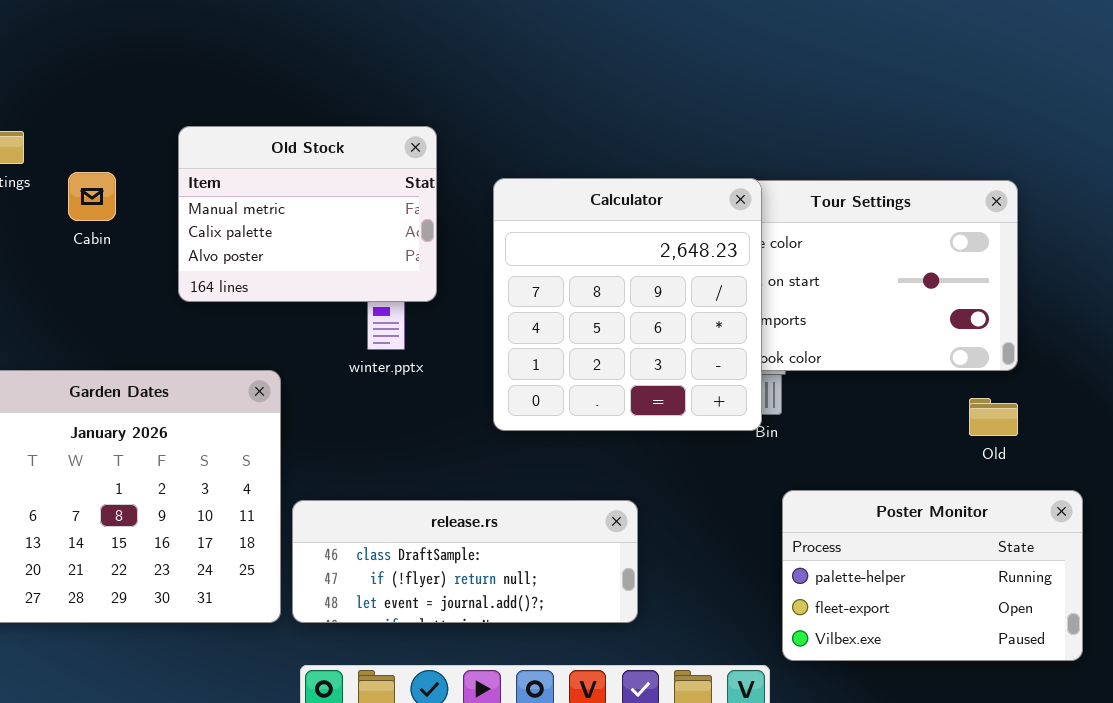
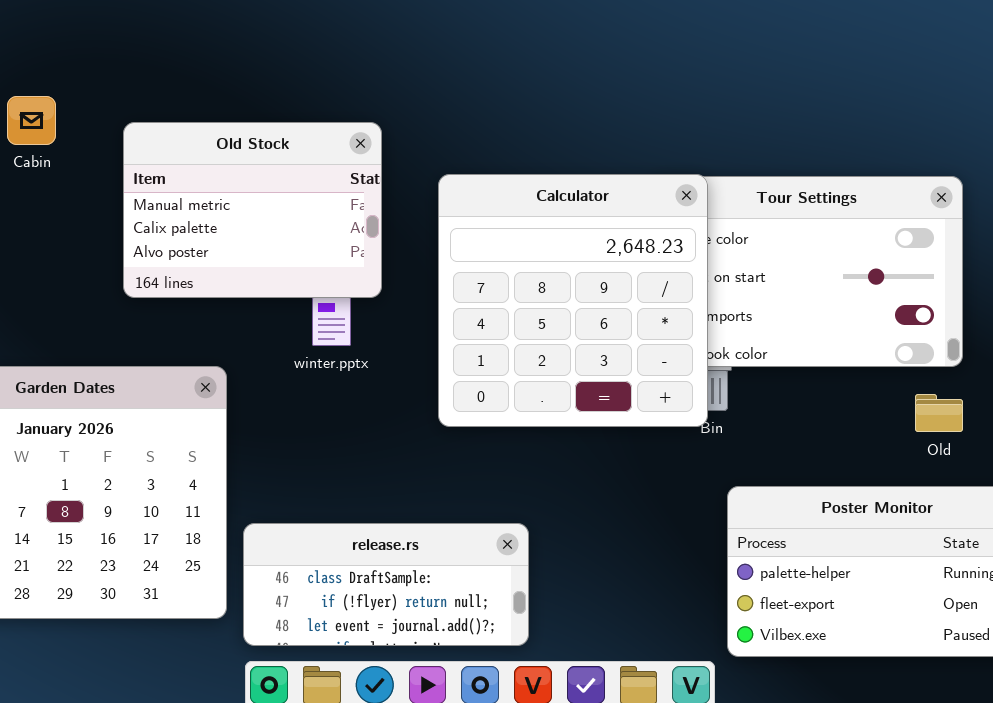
Cabin: [68,172,116,221] -> [7,96,56,145], moved
release.rs: [292,500,638,623] -> [243,523,529,646], moved, resized

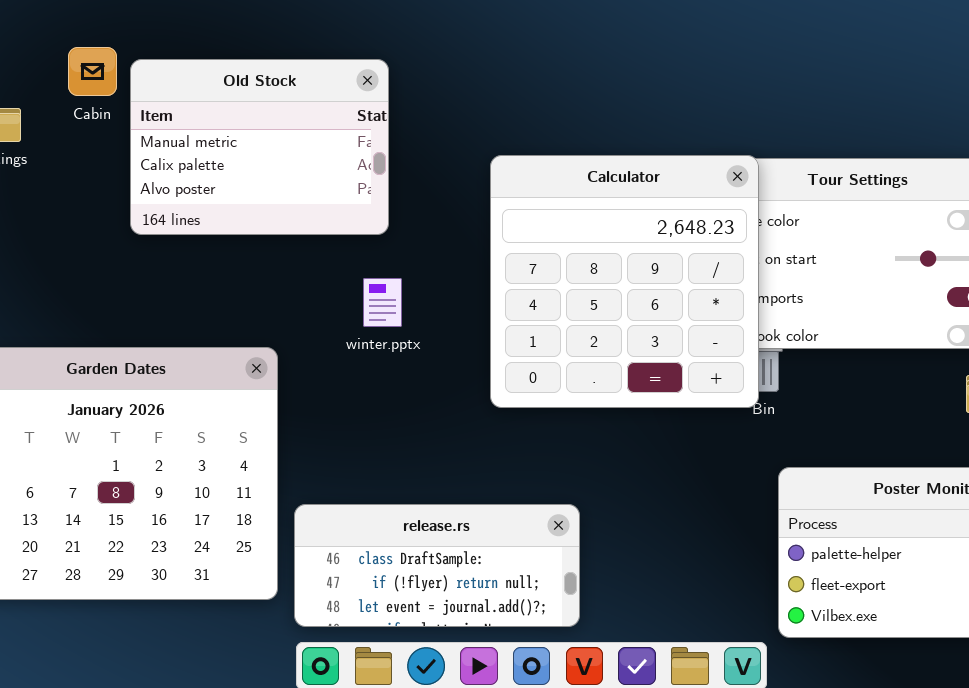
Cabin: [7,96,56,145] -> [68,47,117,96], moved
Old Stock: [123,122,382,298] -> [130,59,389,235], moved

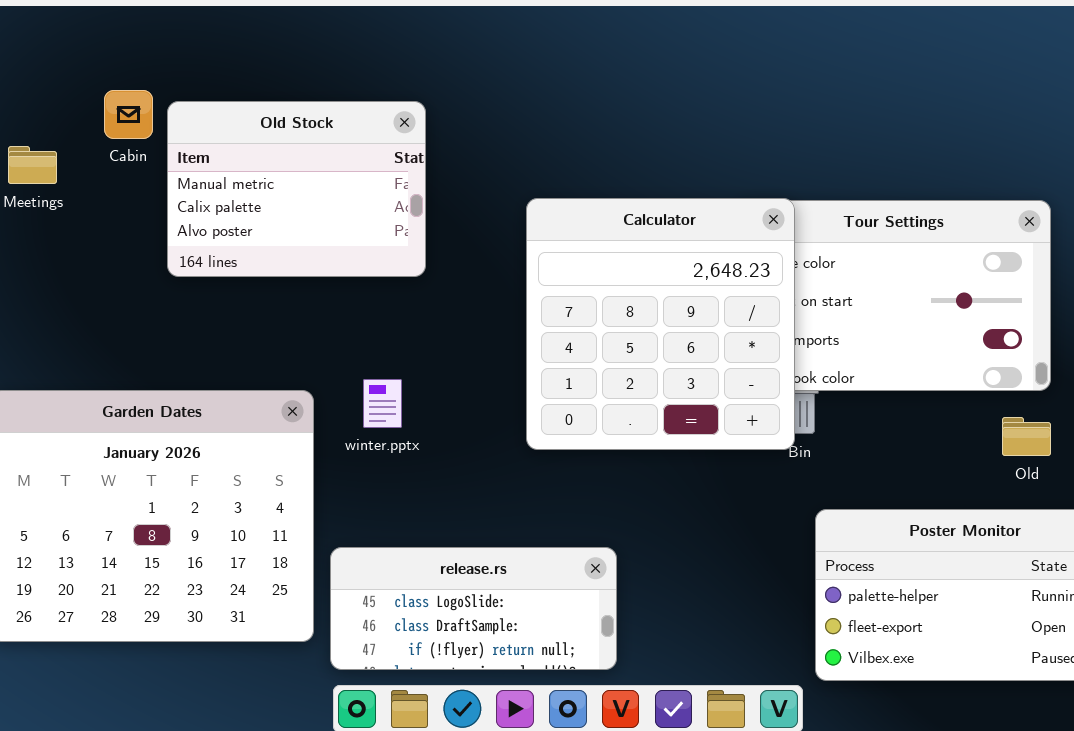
winter.pptx: [363,278,402,327] -> [363,379,402,428], moved
release.rs: [294,504,580,627] -> [330,547,617,670], scrolled up 1 row

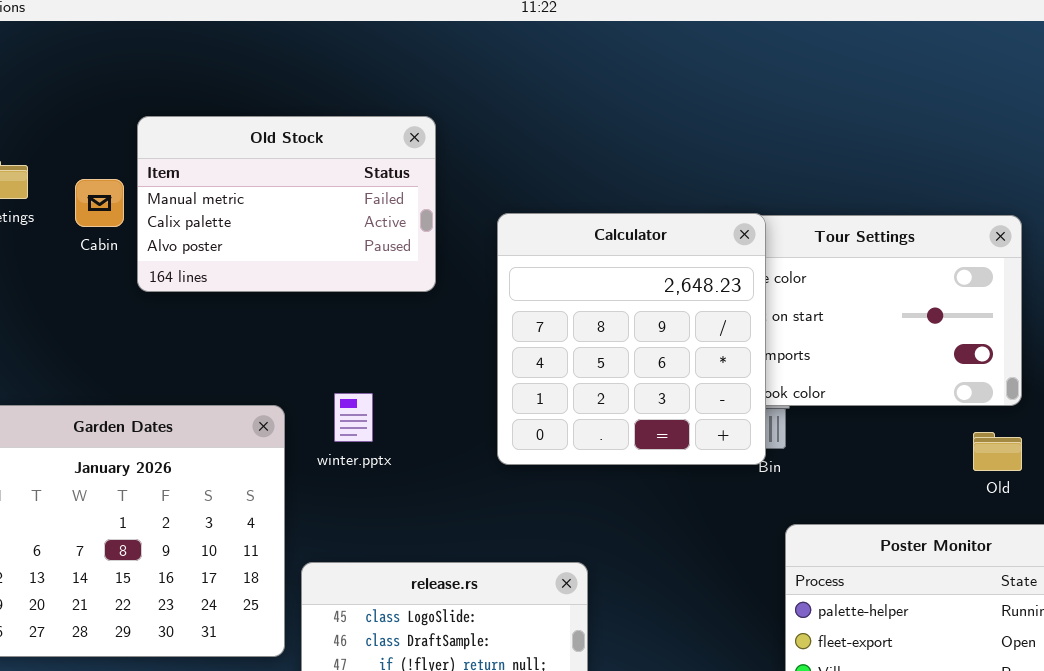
Cabin: [104,90,153,139] -> [75,179,124,227], moved
Old Stock: [167,101,426,277] -> [137,116,436,292], resized

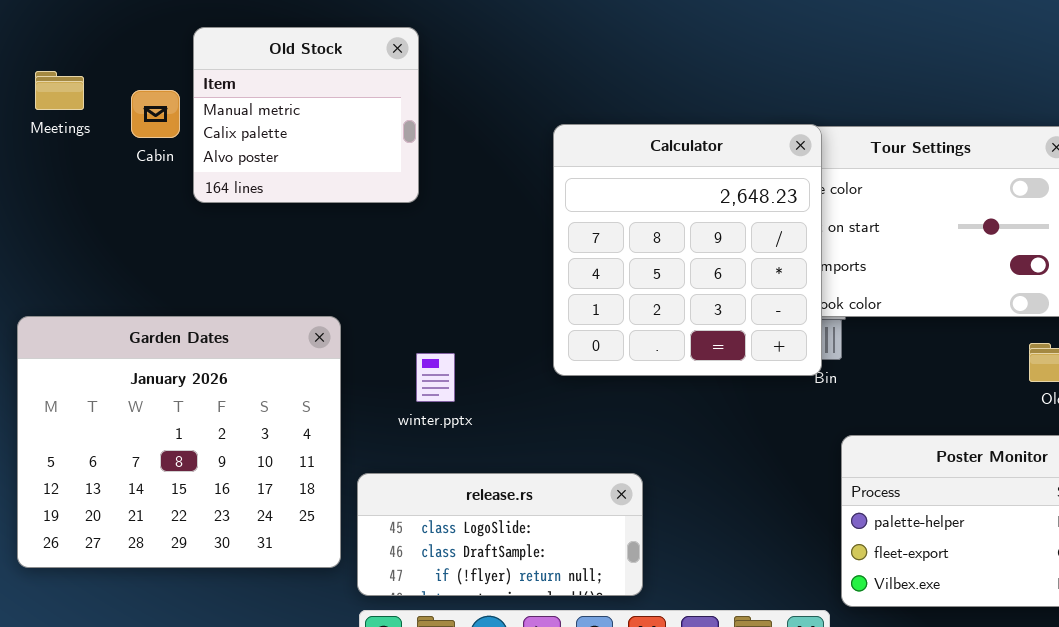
Old Stock: [137,116,436,292] -> [193,27,419,203], resized
winter.pptx: [334,393,373,442] -> [416,353,455,402], moved

